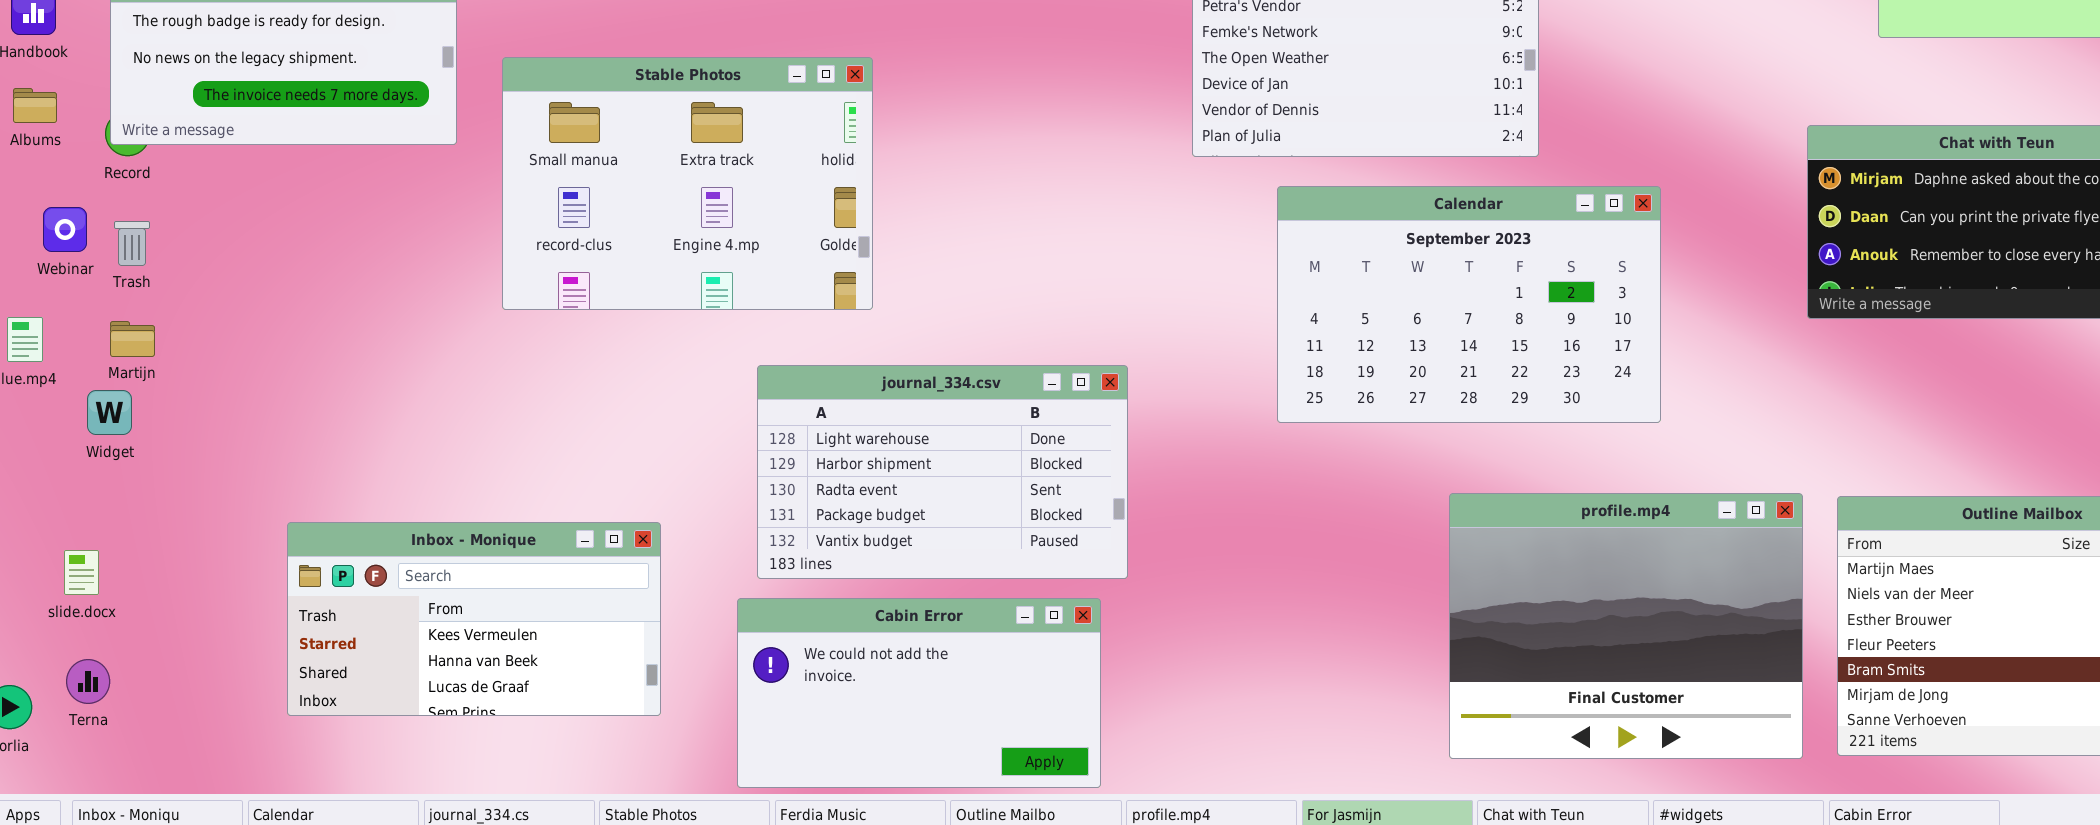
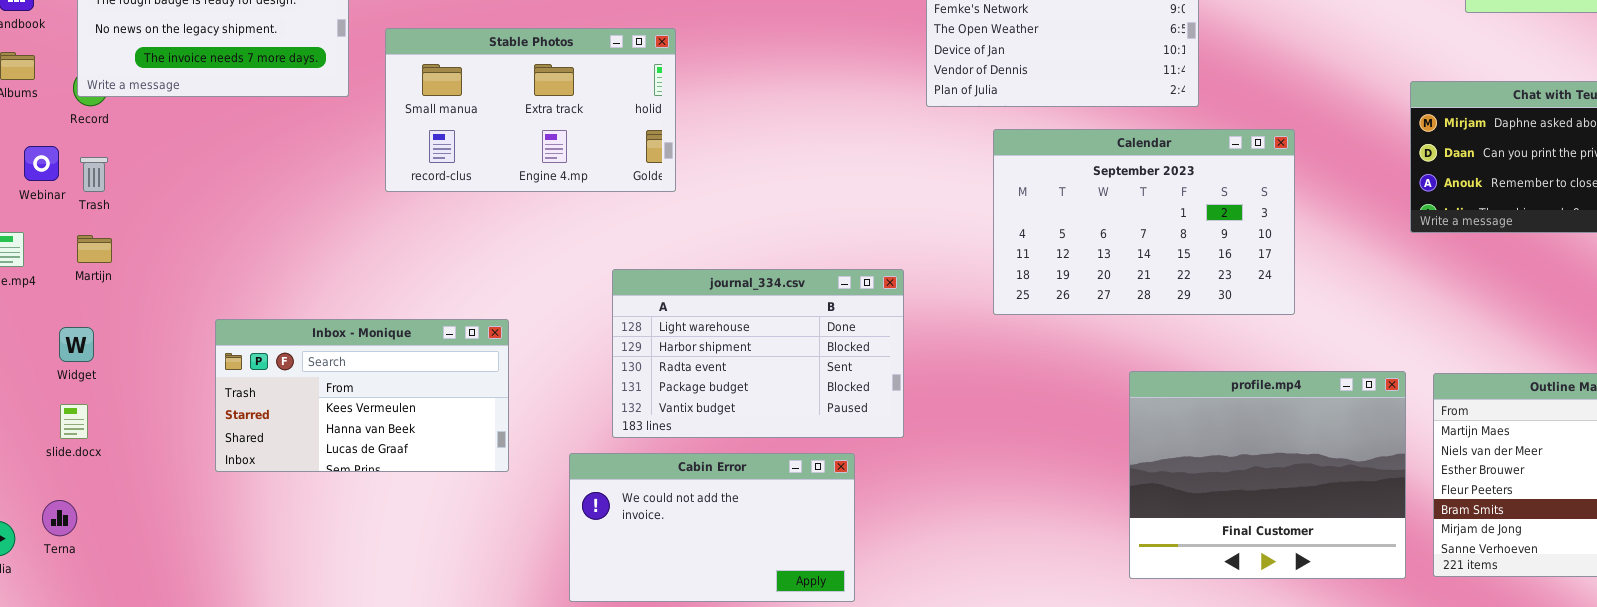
Stable Photos: [502,57,873,310] -> [385,28,676,192], resized
journal_334.csv: [757,365,1128,579] -> [612,269,904,438], moved
Widget: [87,390,132,435] -> [59,327,94,362], moved
Inbox - Monique: [287,522,661,716] -> [215,319,509,472], moved
slide.docx: [64,550,99,595] -> [60,404,88,439], moved

